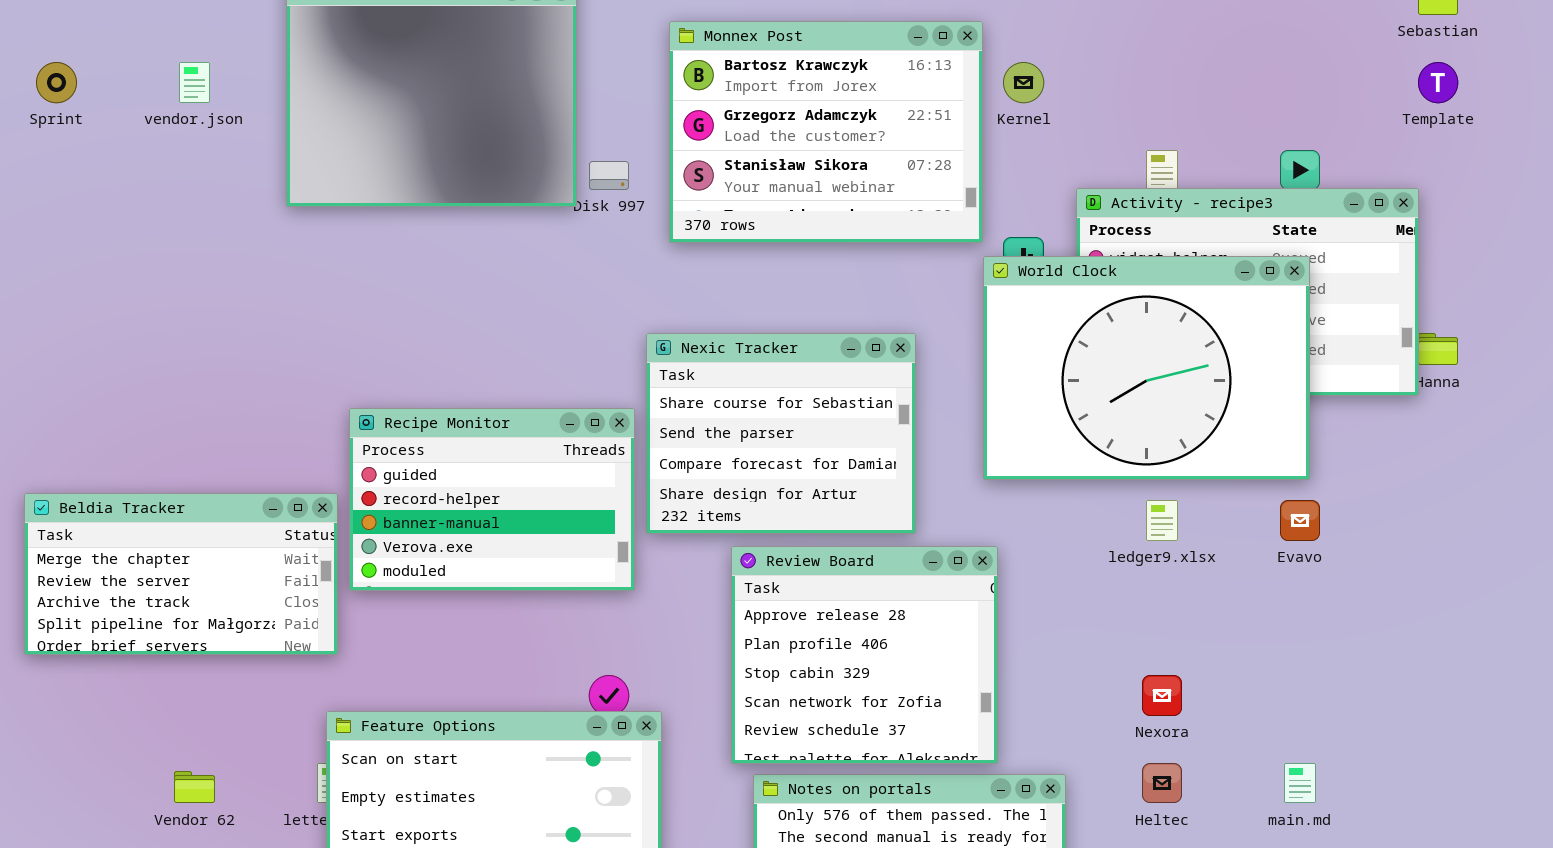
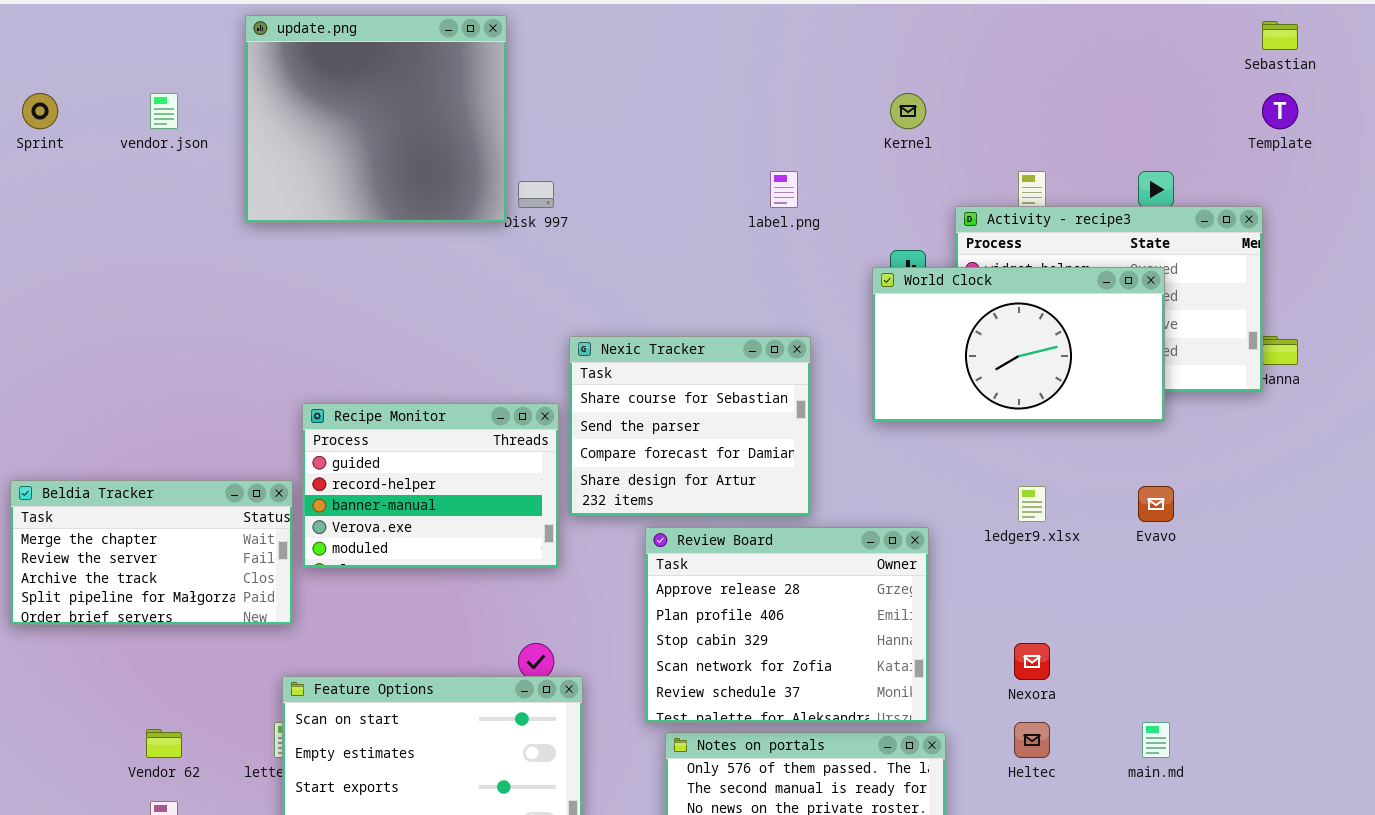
Monnex Post: [669,21,983,243] -> none, closed
World Clock: [983,256,1310,480] -> [872,267,1165,422], resized
Review Board: [731,546,998,764] -> [645,527,929,723], resized

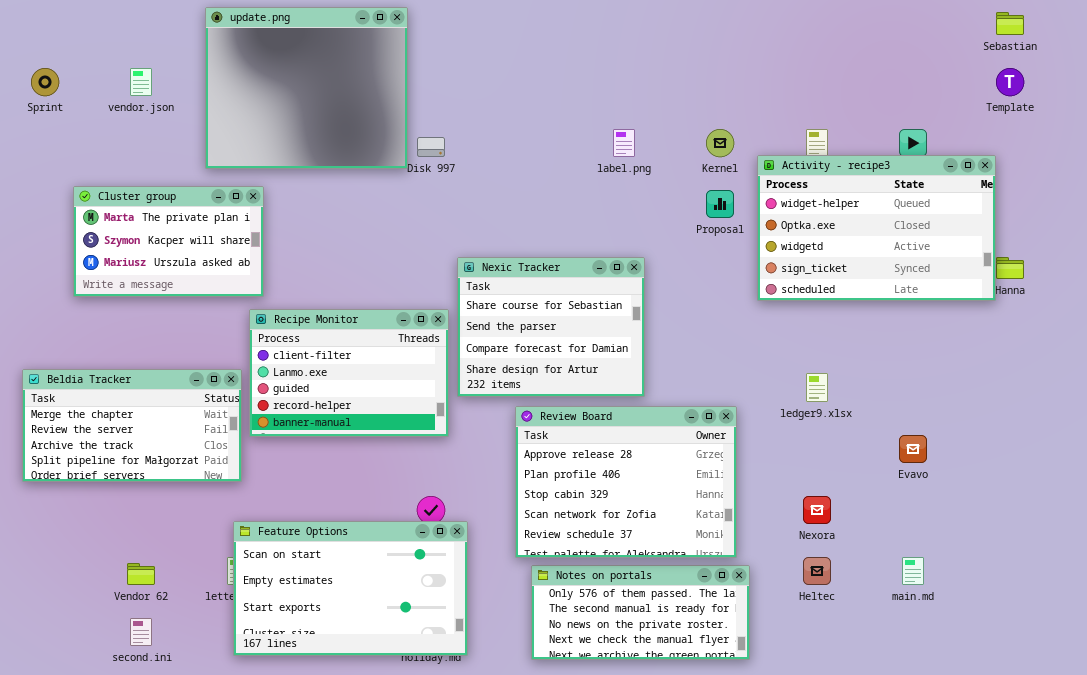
Kernel: [890,93,926,129] -> [706,129,734,157], moved
Cluster group: none -> [73,186,264,297], opened
World Clock: [872,267,1165,422] -> none, closed
Recipe Monitor: [302,403,559,568] -> [249,309,449,437], scrolled up 2 rows
Evavo: [1138,486,1174,522] -> [899,435,927,463], moved

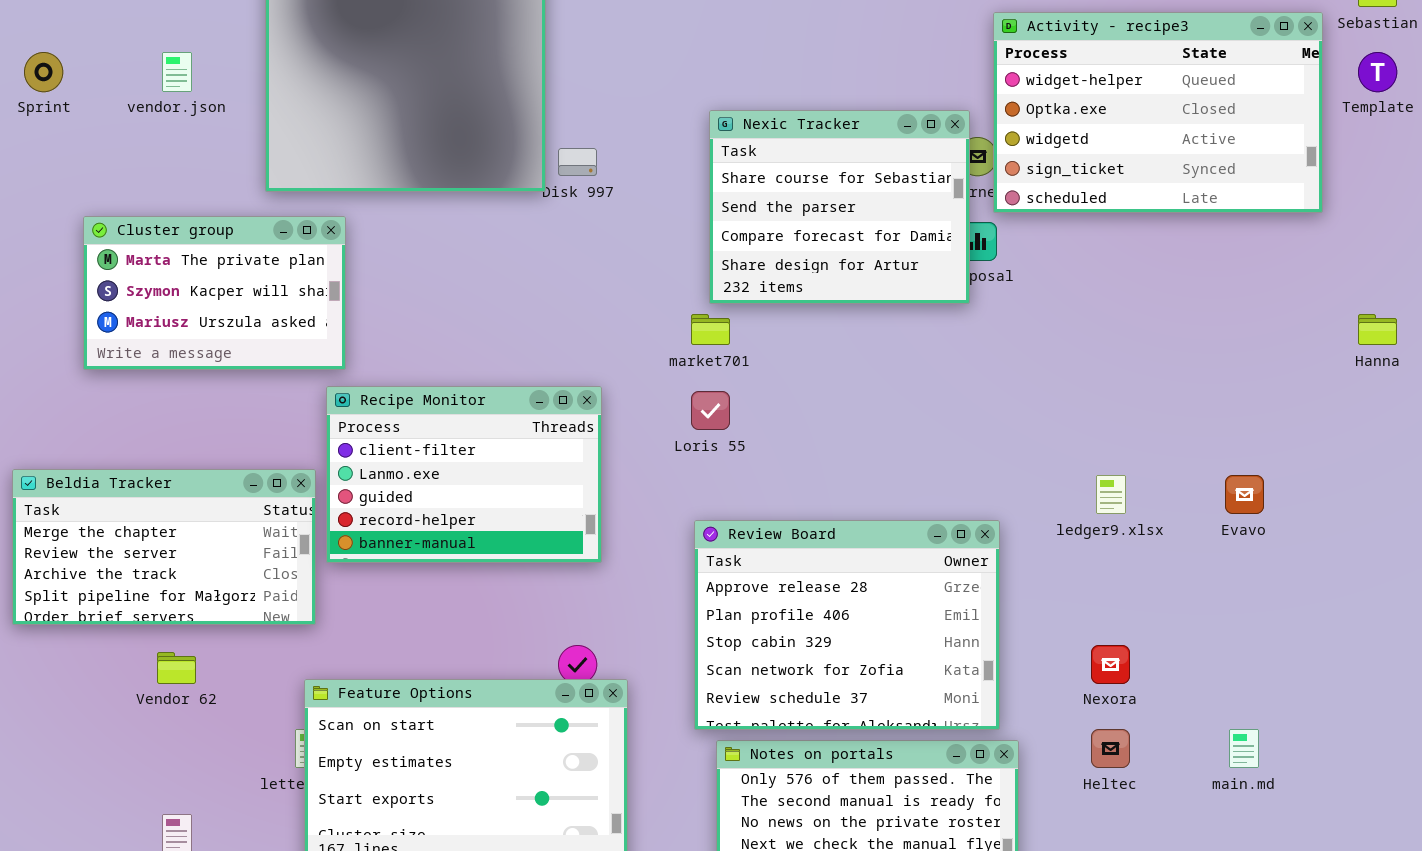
Activity - recipe3: [757,155,996,301] -> [993,12,1323,213], moved
Nexic Tracker: [457,257,645,397] -> [709,110,970,304], moved
Evavo: [899,435,927,463] -> [1225,475,1264,514], moved
Vendor 62: [127,563,155,585] -> [157,652,196,684], moved

